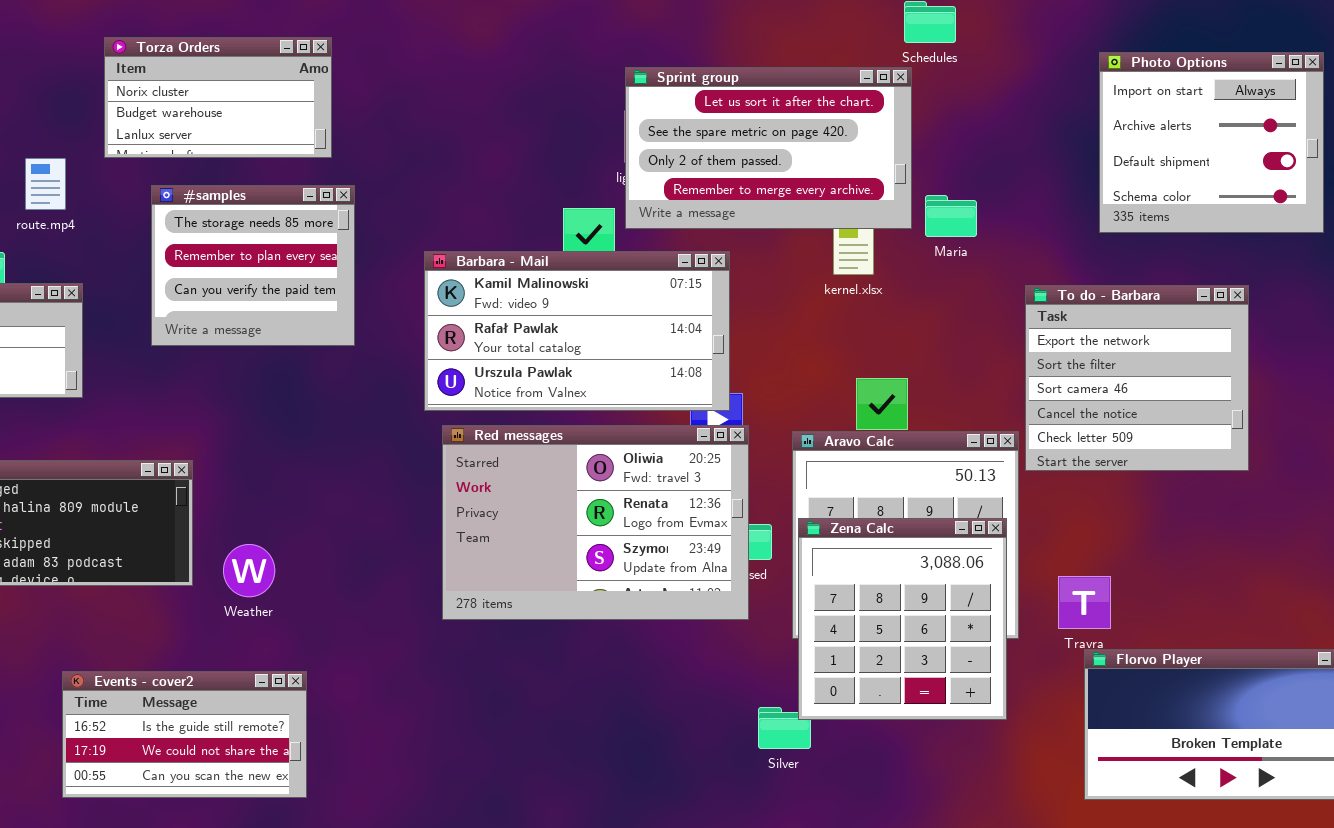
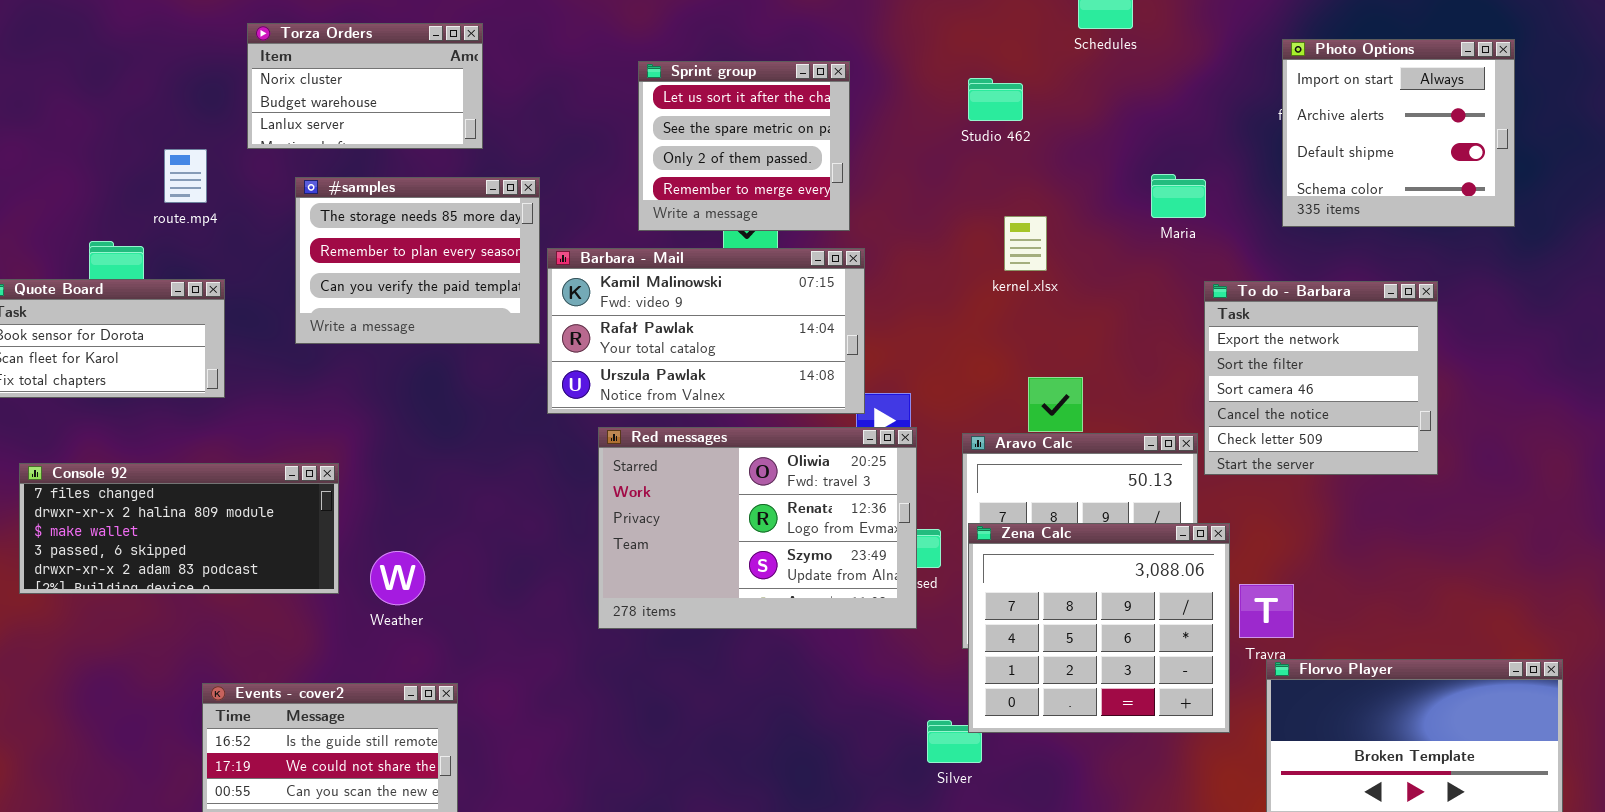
Sprint group: [625,67,912,229] -> [638,61,850,231], moved, resized
#samples: [151,185,355,346] -> [295,177,540,344], resized
Maria: [925,195,977,237] -> [1151,174,1206,218], moved
Barbara - Mail: [424,251,730,411] -> [547,248,865,414], moved
Zena Calc: [798,518,1007,720] -> [968,523,1230,733], resized

